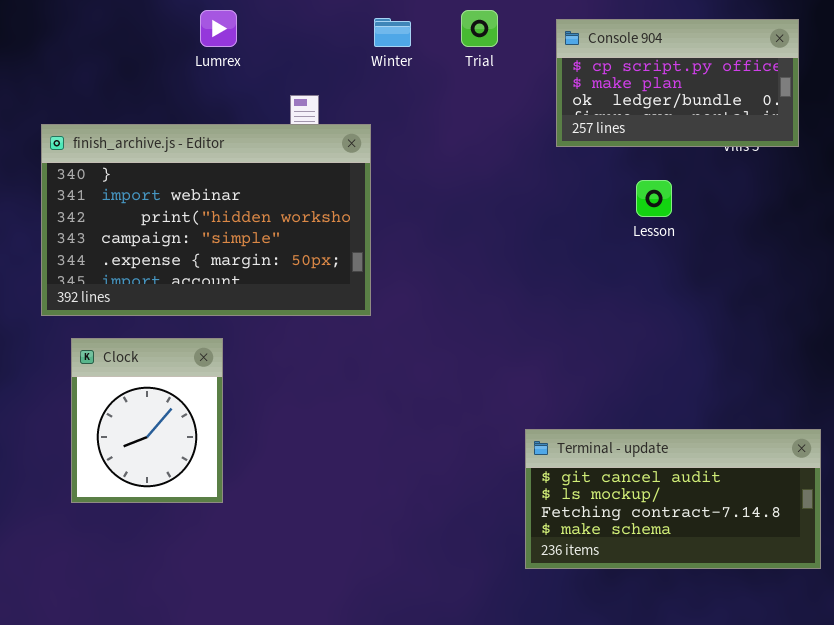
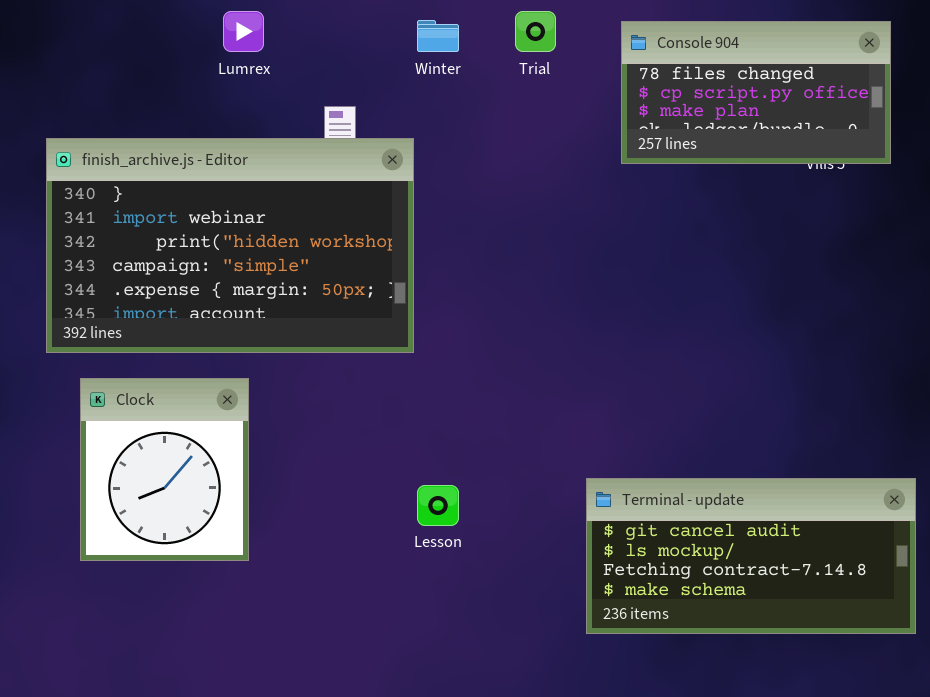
Console 904: [556,19,799,147] -> [621,21,891,164], scrolled up 1 row
Lesson: [636,180,672,217] -> [417,485,459,526], moved

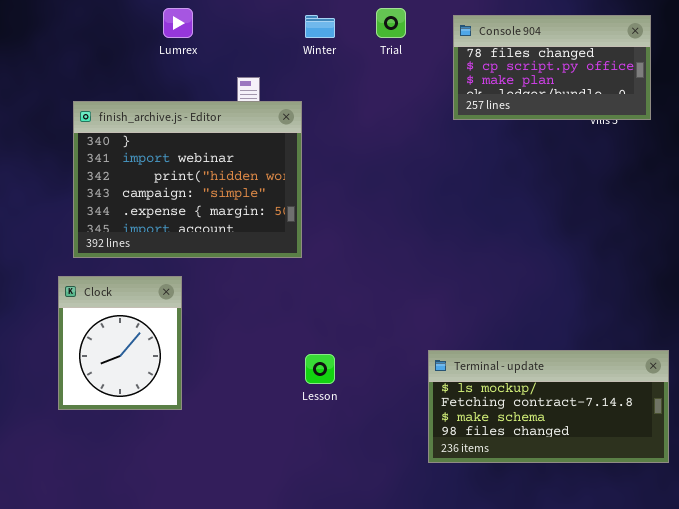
finish_archive.js - Editor: [46,138,414,353] -> [73,101,302,258], resized
Terminal - update: [586,478,916,634] -> [428,350,669,463], scrolled down 1 row

